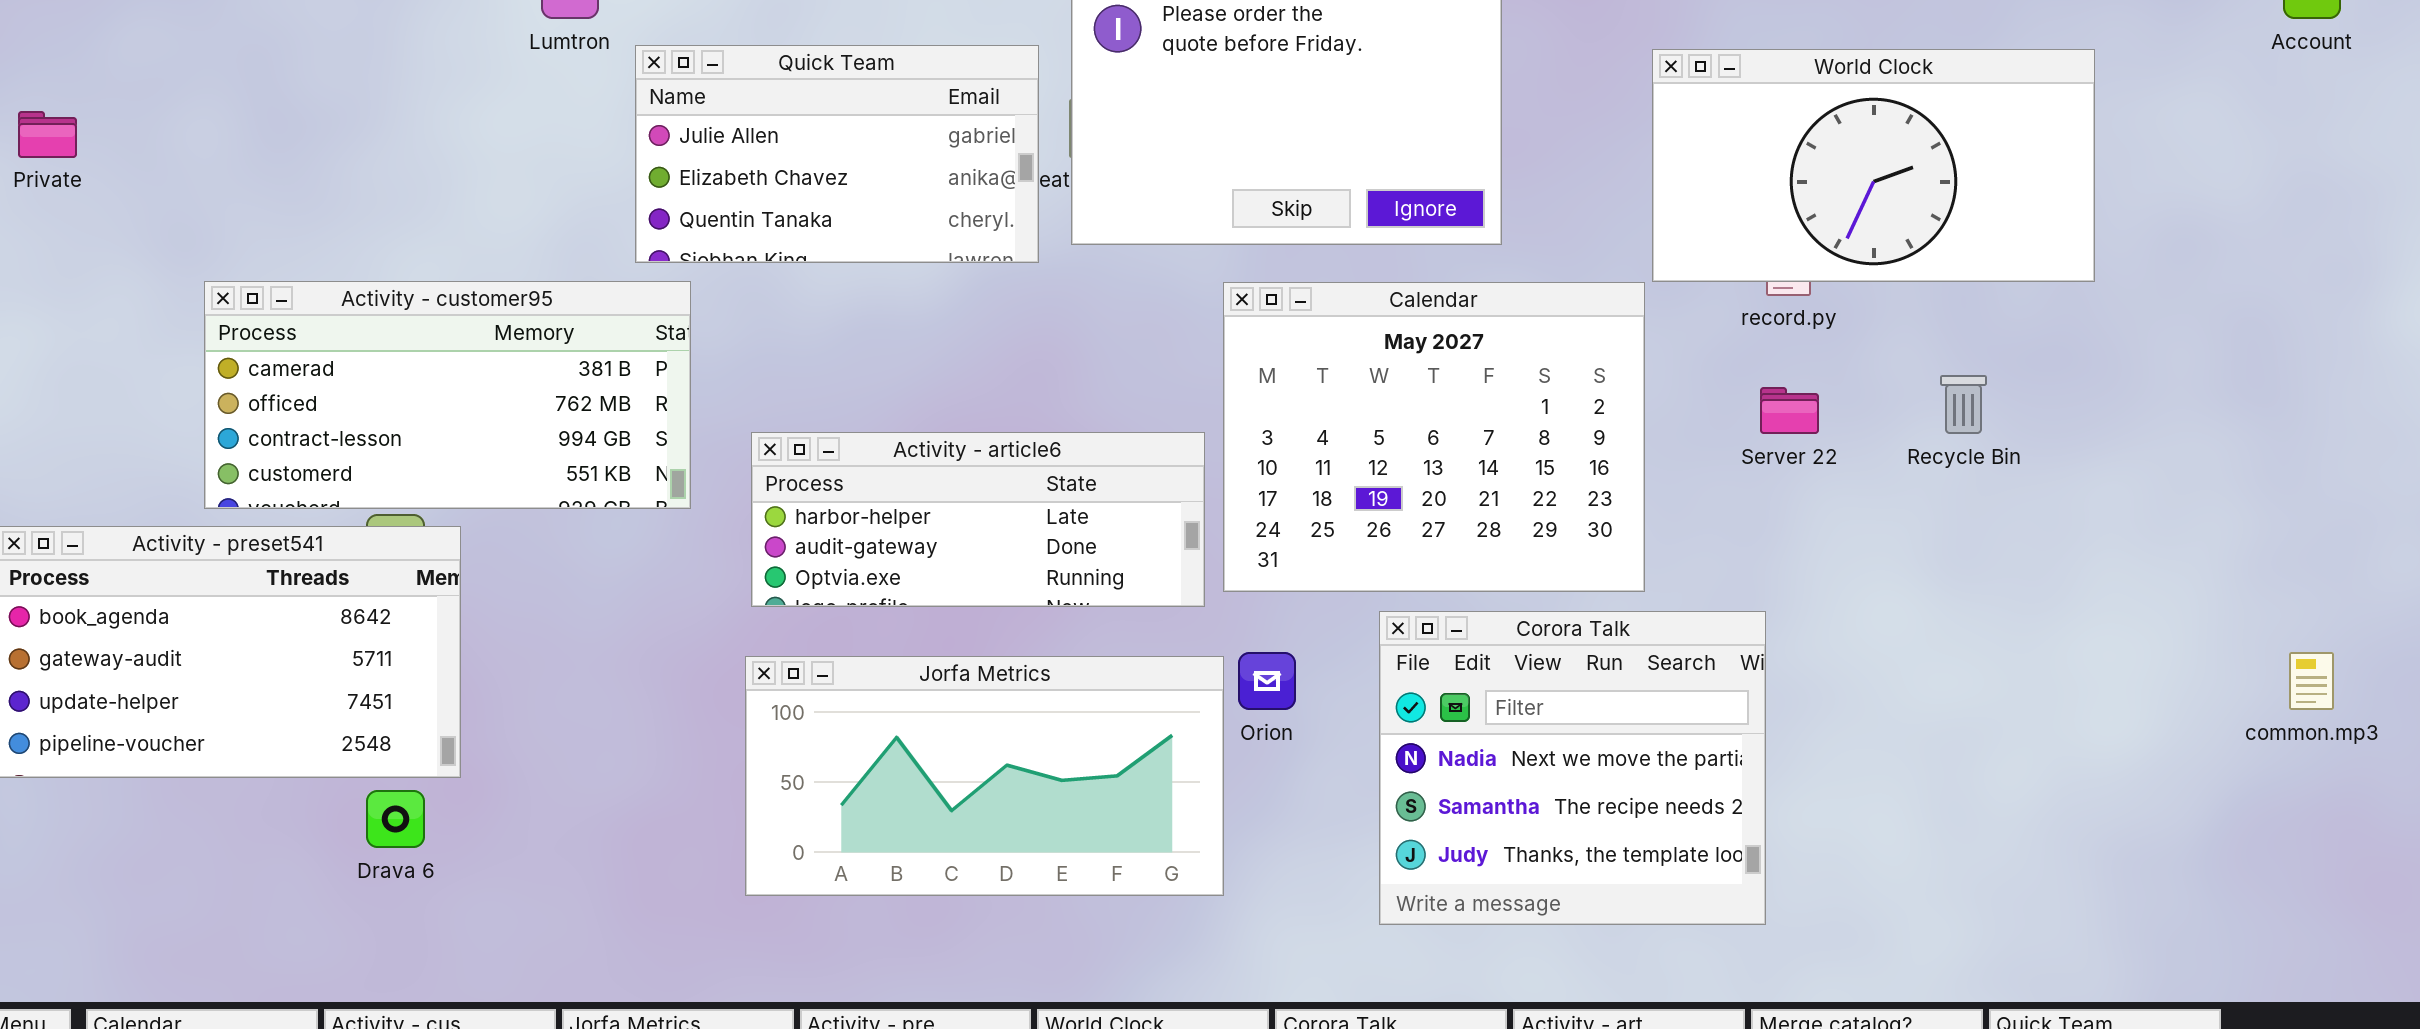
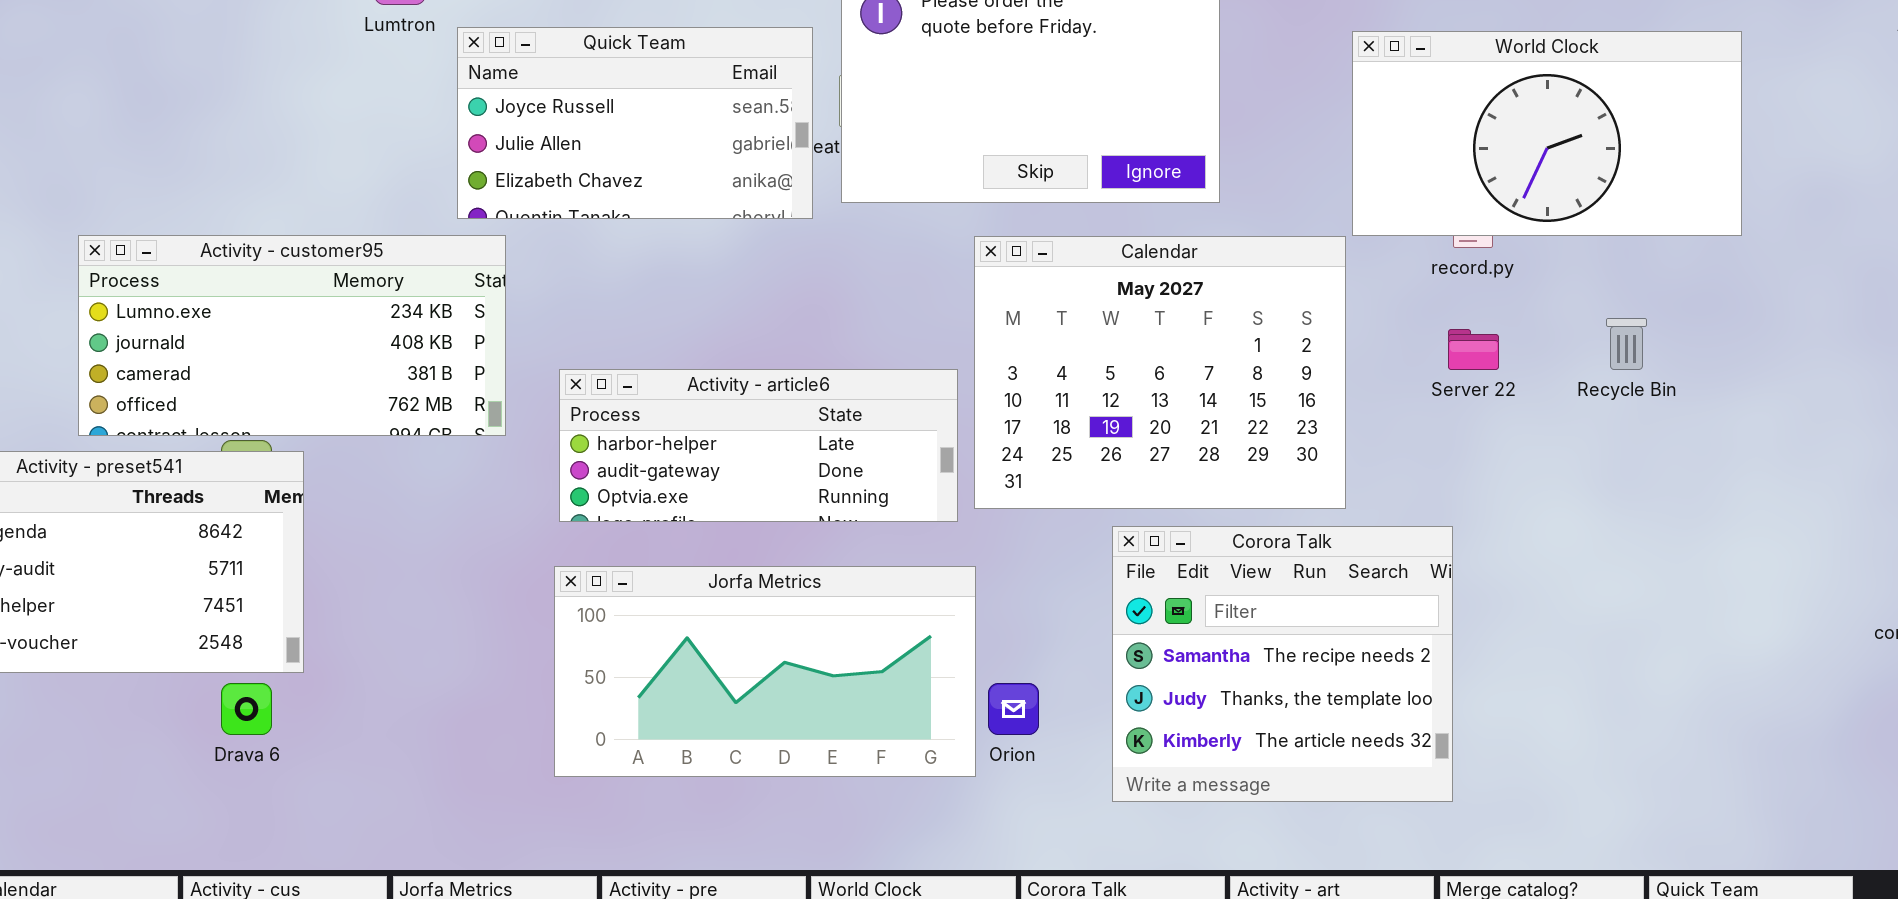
Quick Team: [635,45,1039,263] -> [457,27,813,219], scrolled up 1 row
Activity - customer95: [204,281,691,509] -> [78,235,506,436], scrolled up 2 rows
Corora Talk: [1379,611,1766,925] -> [1112,526,1453,802], scrolled down 1 row
Orion: [1238,652,1296,710] -> [988,683,1039,735], moved

